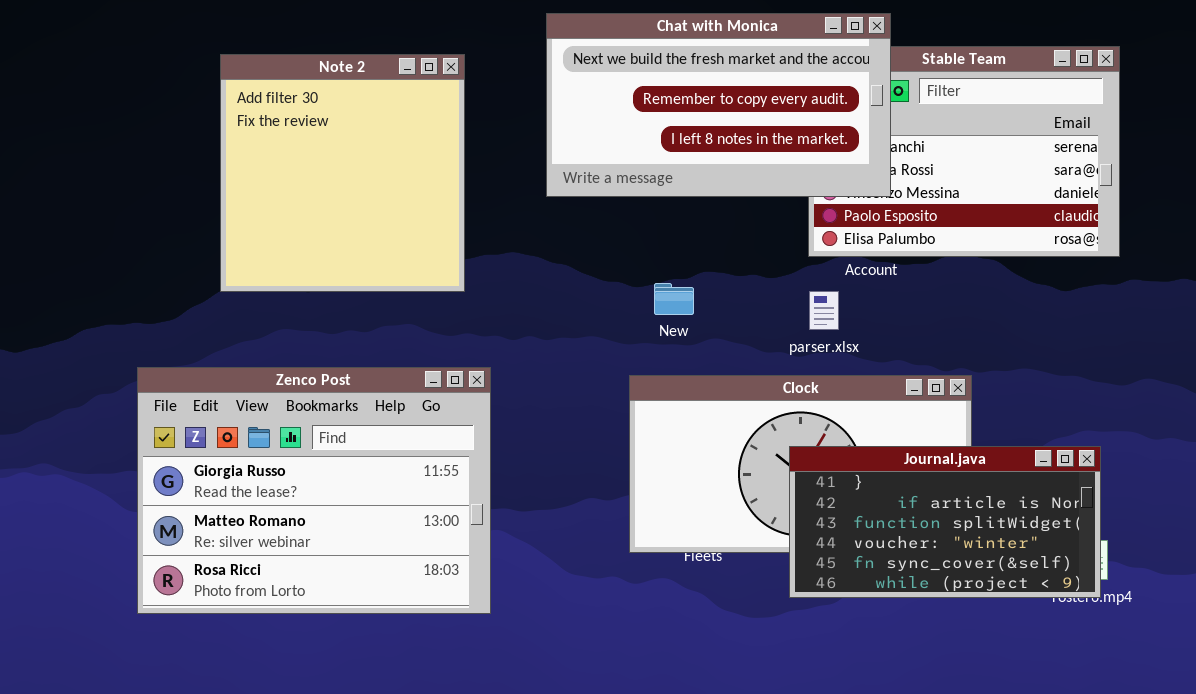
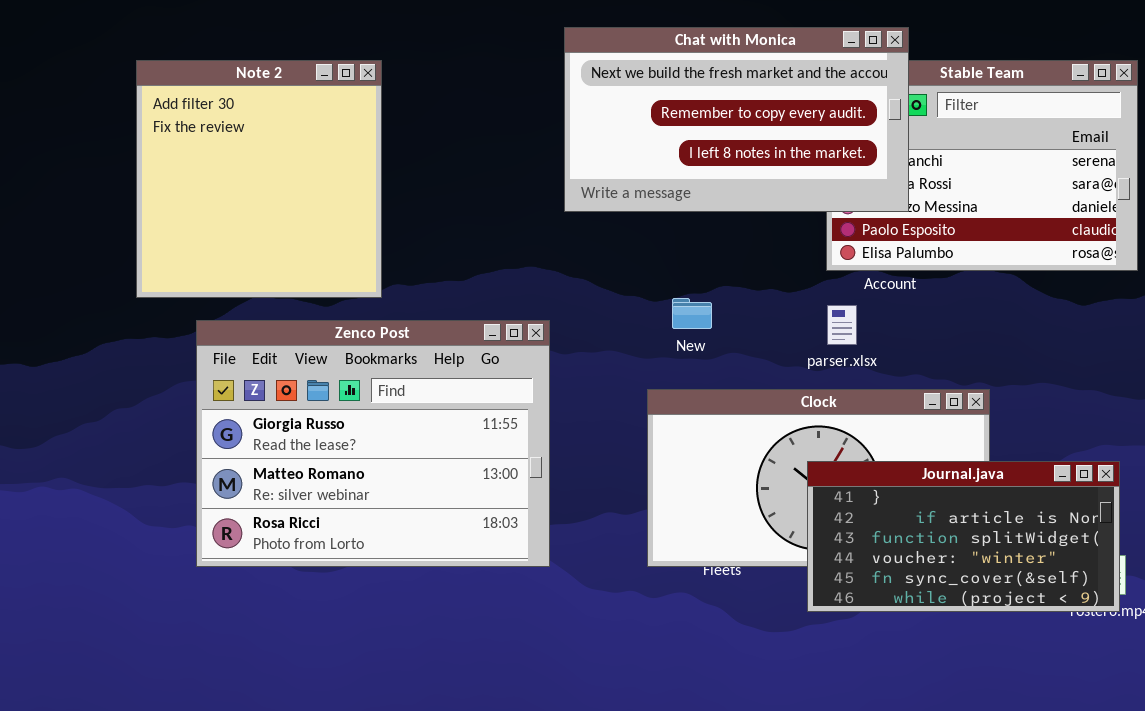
Note 2: [220,54,465,292] -> [136,60,382,298], moved
Zenco Post: [137,367,491,614] -> [196,320,550,567], moved

